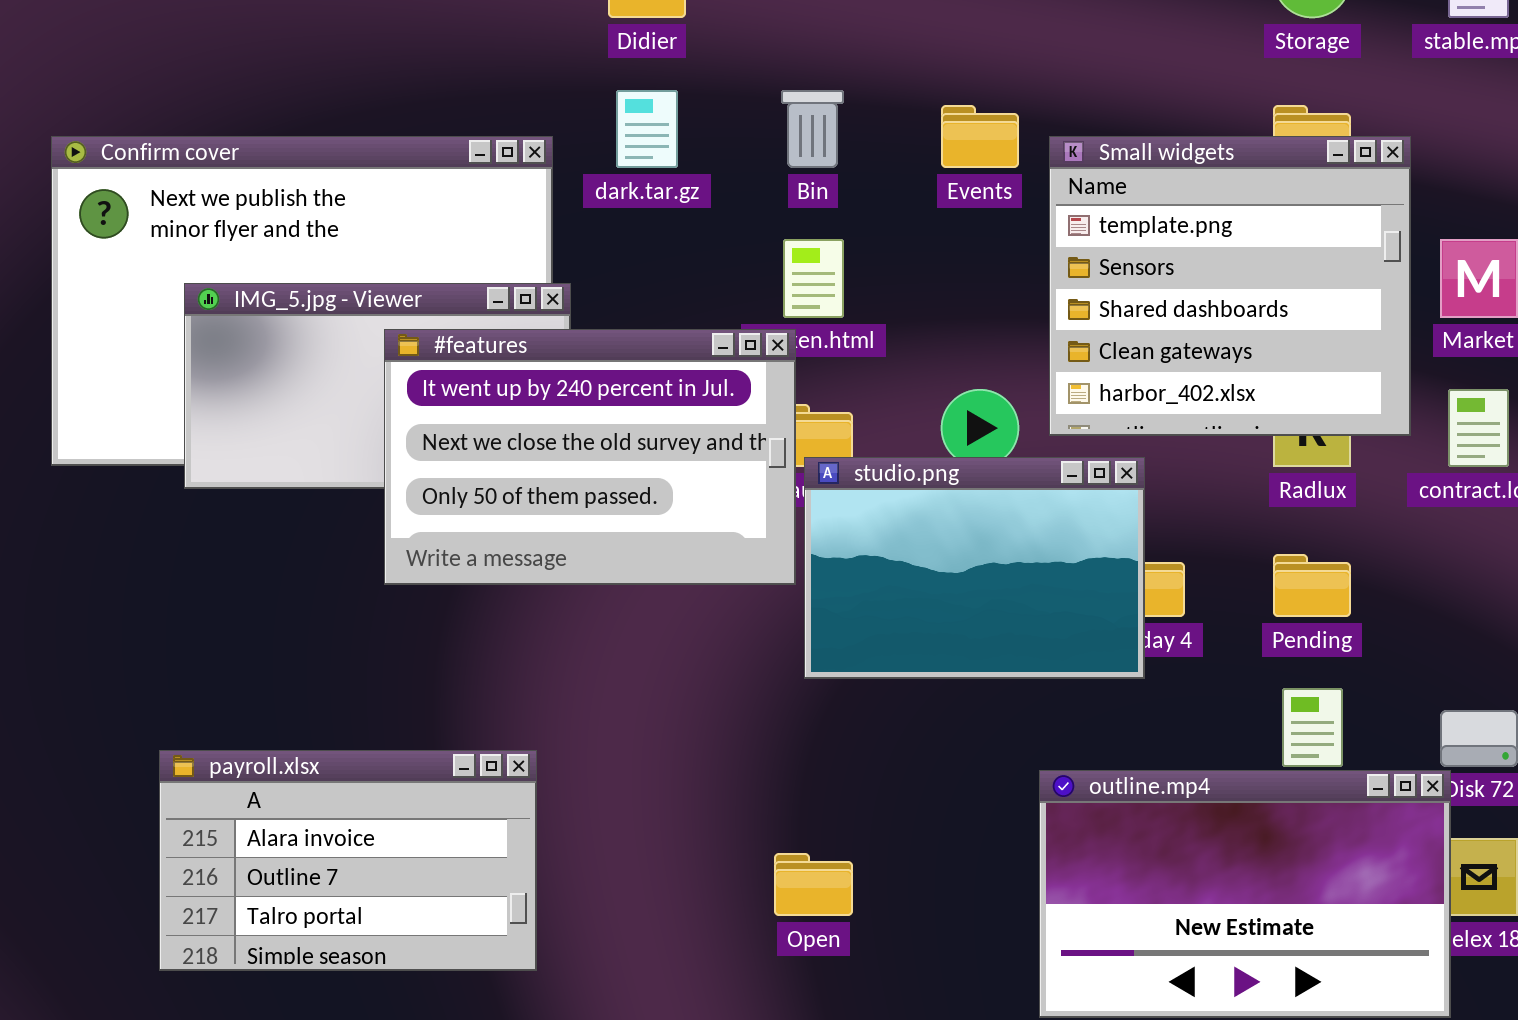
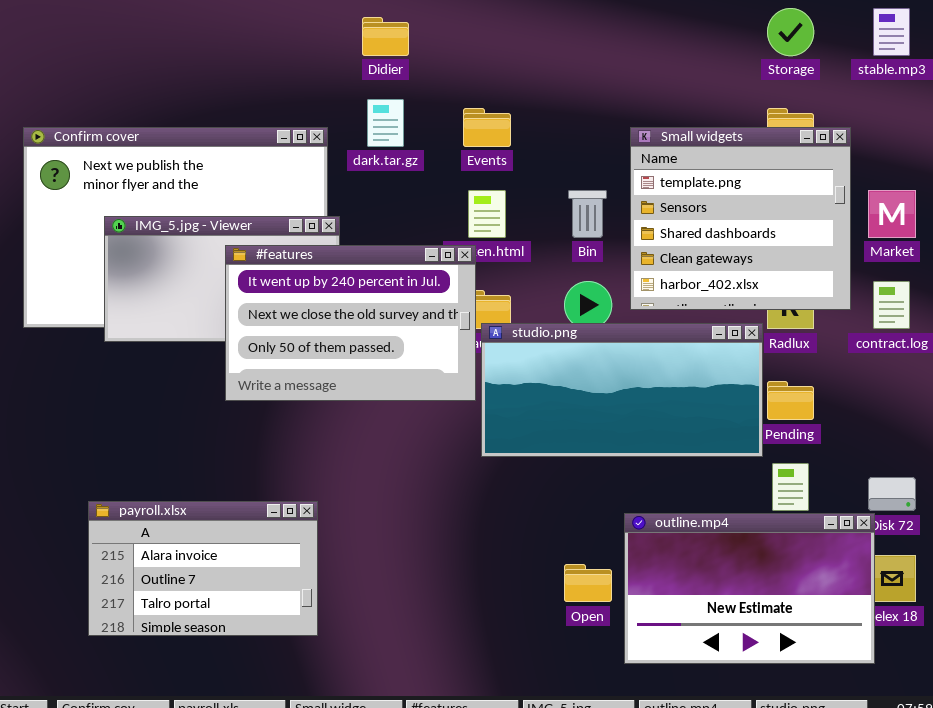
Bin: [781,90,844,168] -> [568,190,607,238], moved
Events: [941,105,1019,168] -> [463,108,511,147], moved
studio.png: [804,457,1145,679] -> [481,323,763,457], resized
Open: [774,853,853,916] -> [564,564,612,602], moved

